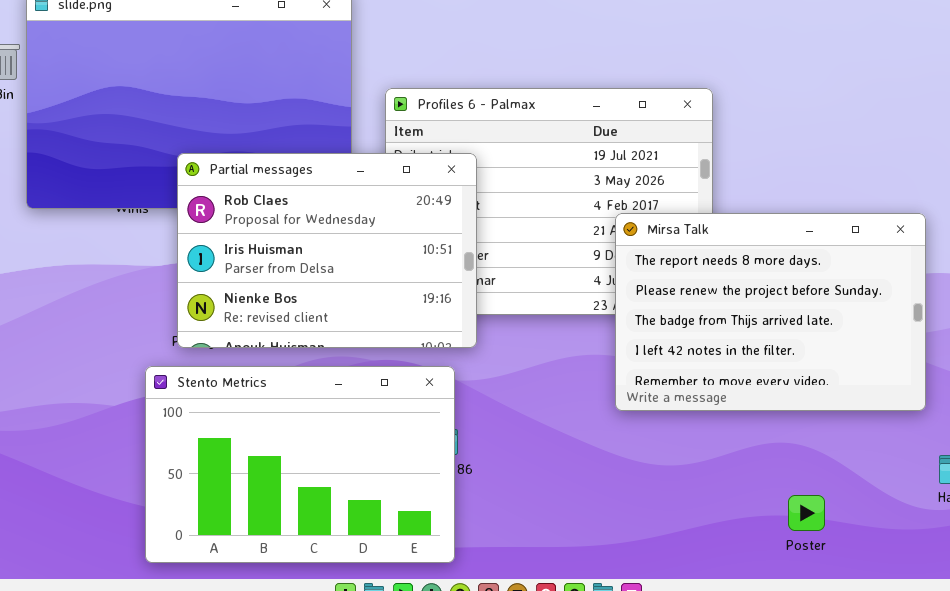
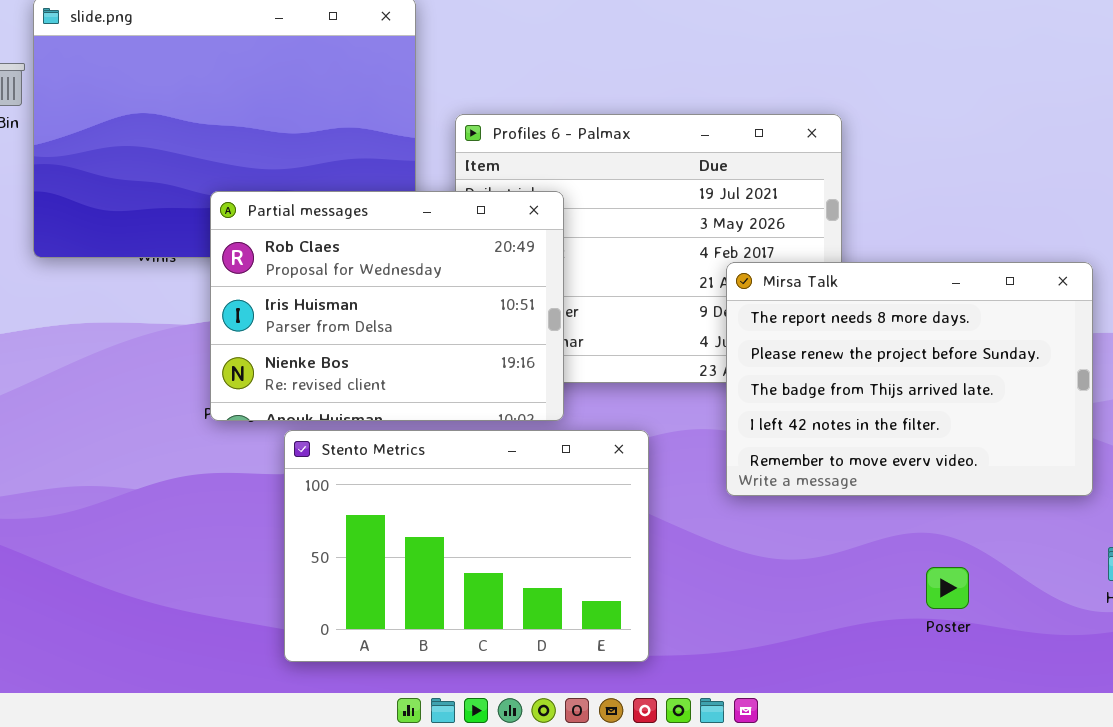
Stento Metrics: [145,366,455,563] -> [284,430,649,662], moved
Poster: [788,495,825,531] -> [926,567,969,609], moved

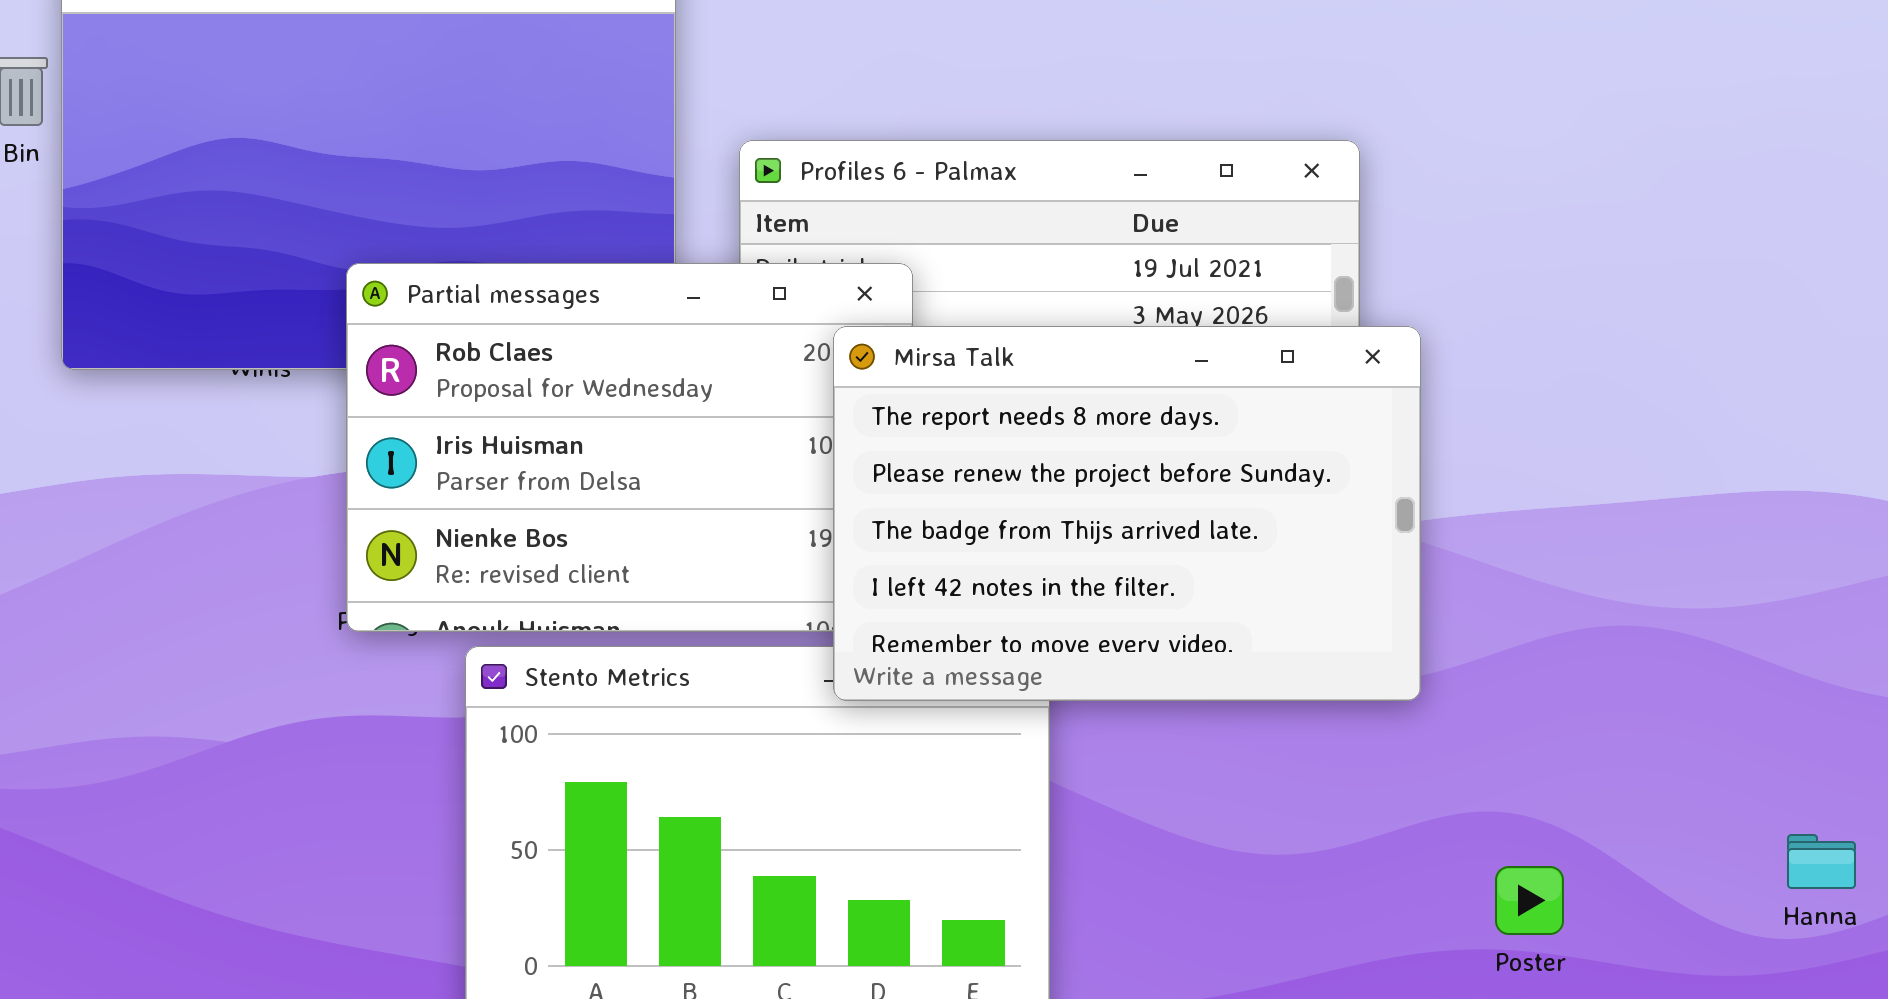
Mirsa Talk: [726,262,1093,496] -> [833,326,1421,701], moved

